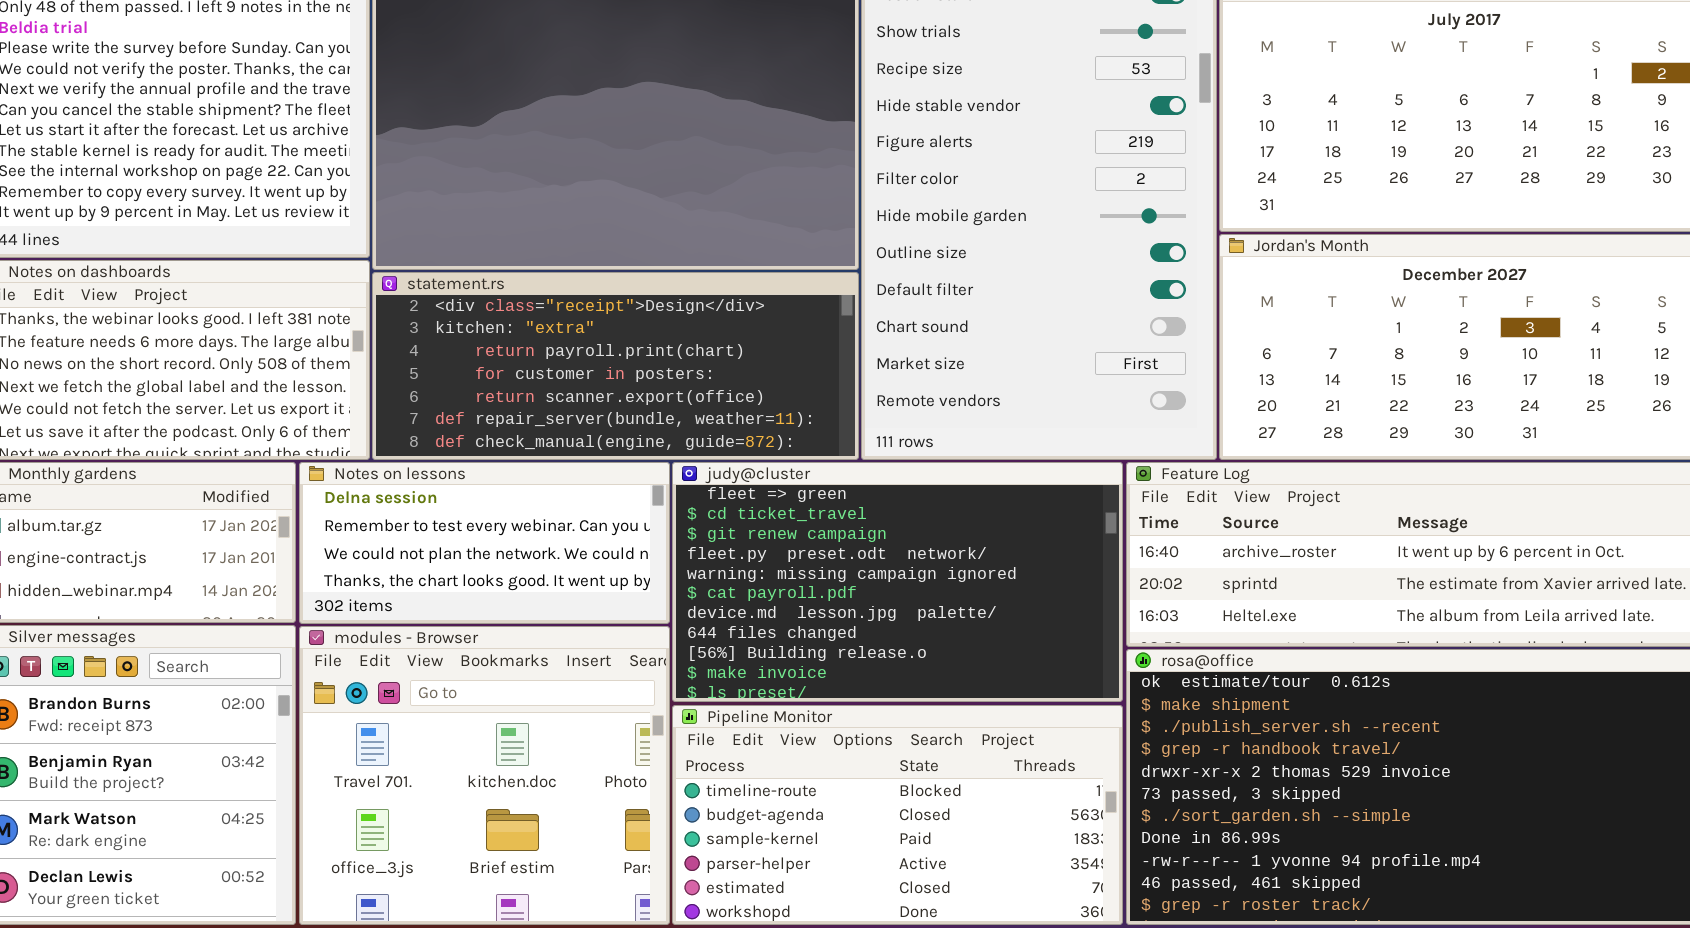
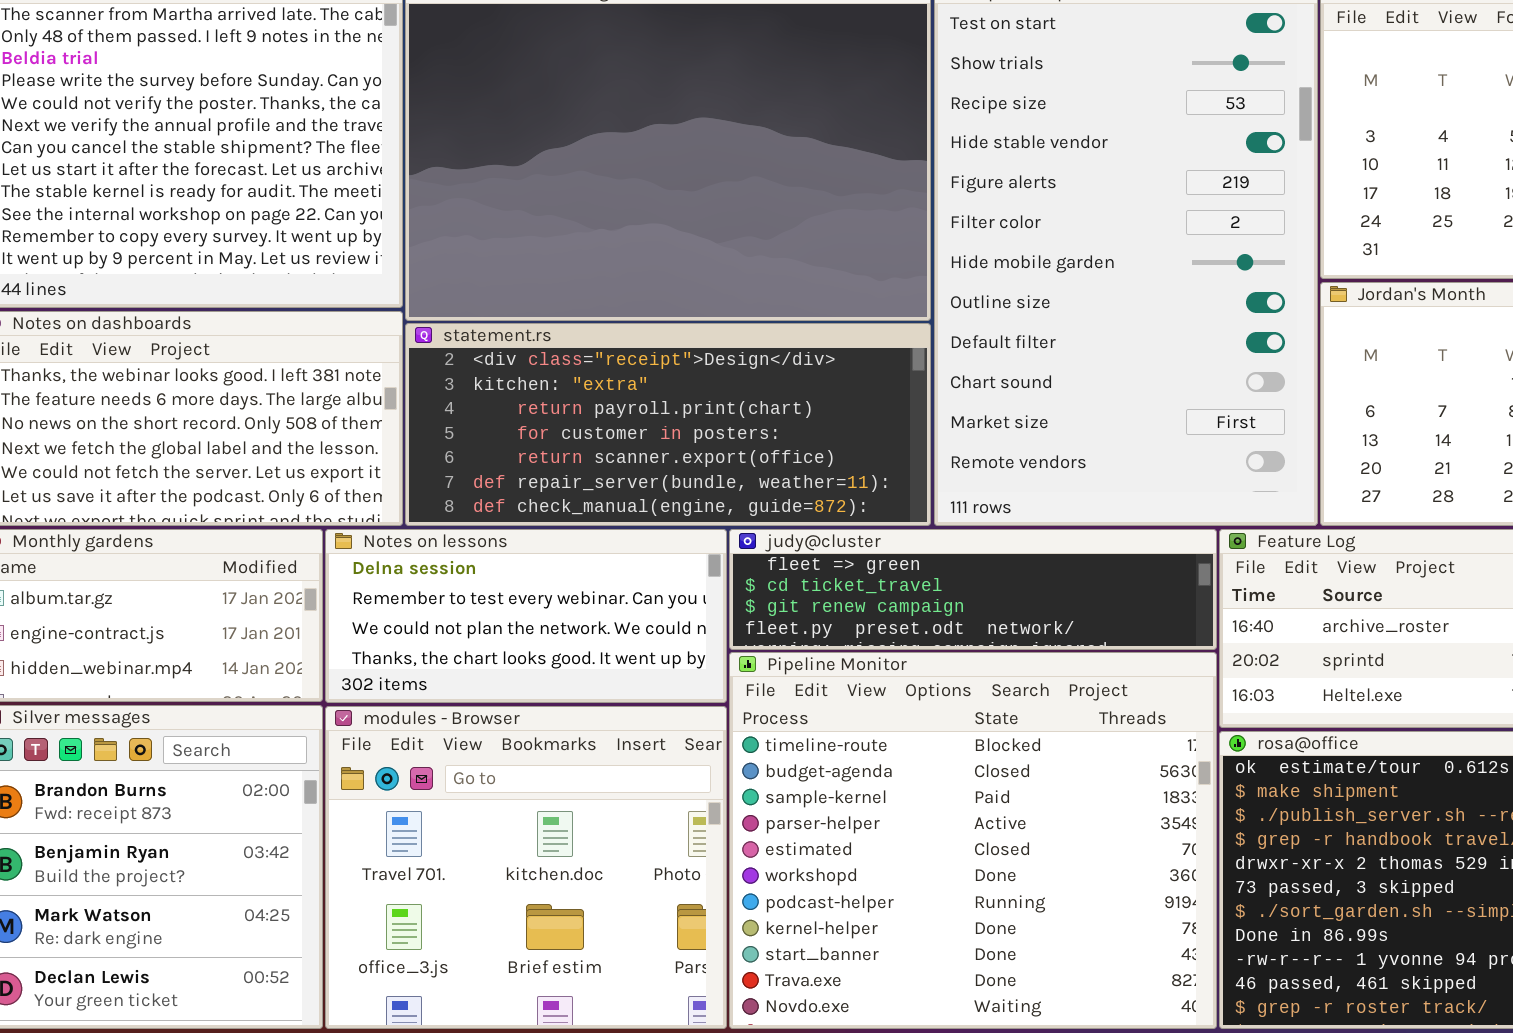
judy@cluster: [672,462,1123,702] -> [729,529,1217,650], resized
Pipeline Monitor: [672,705,1123,925] -> [729,652,1217,1029], resized

